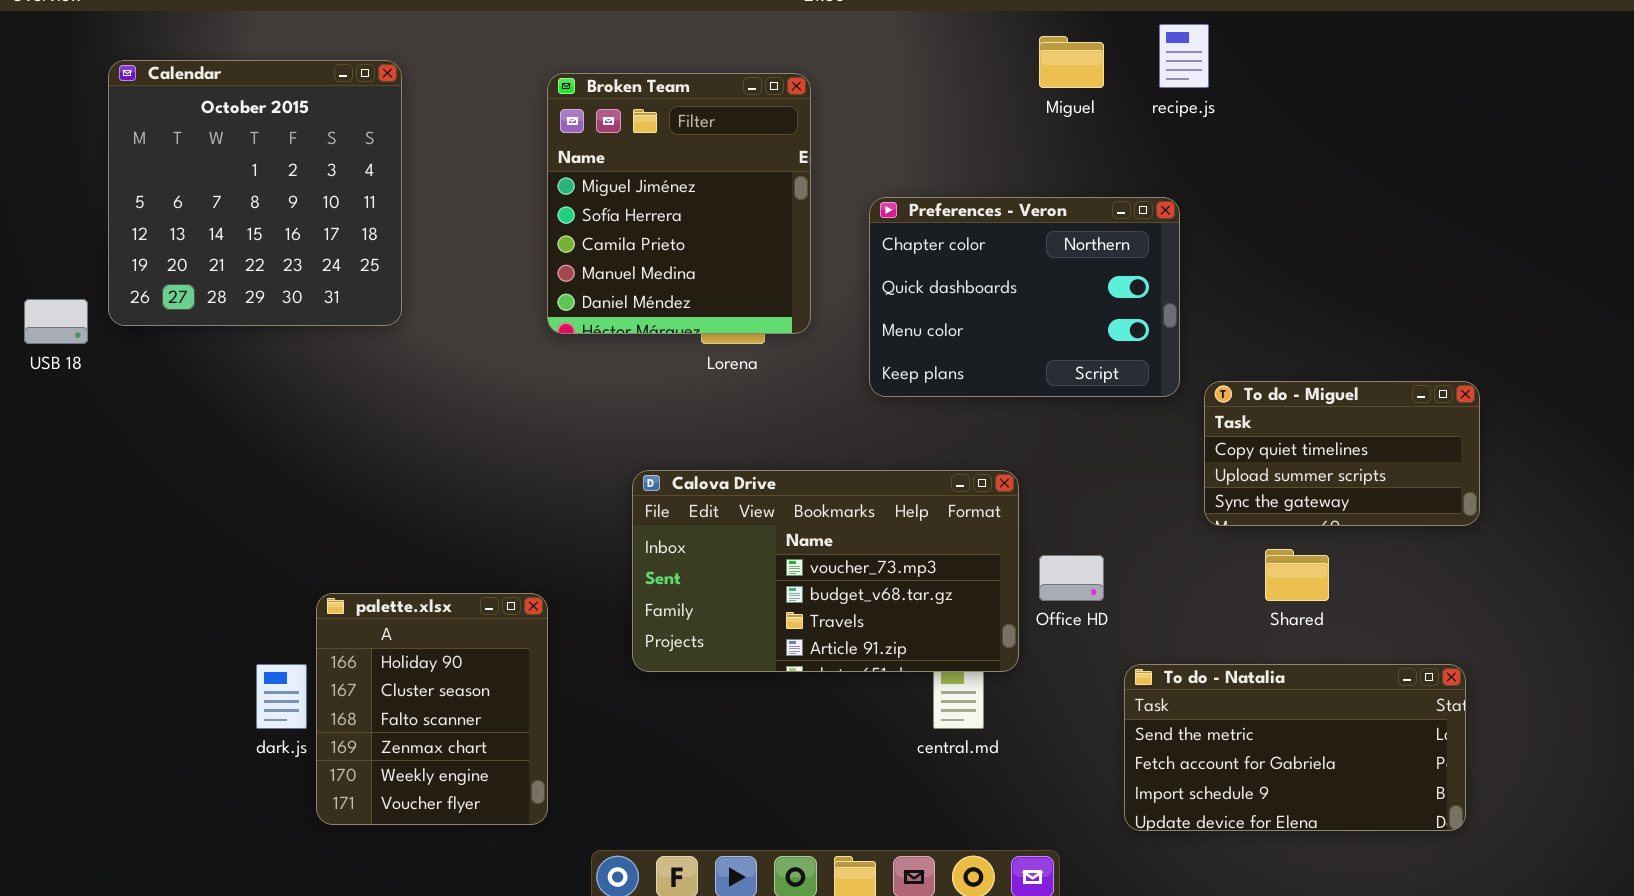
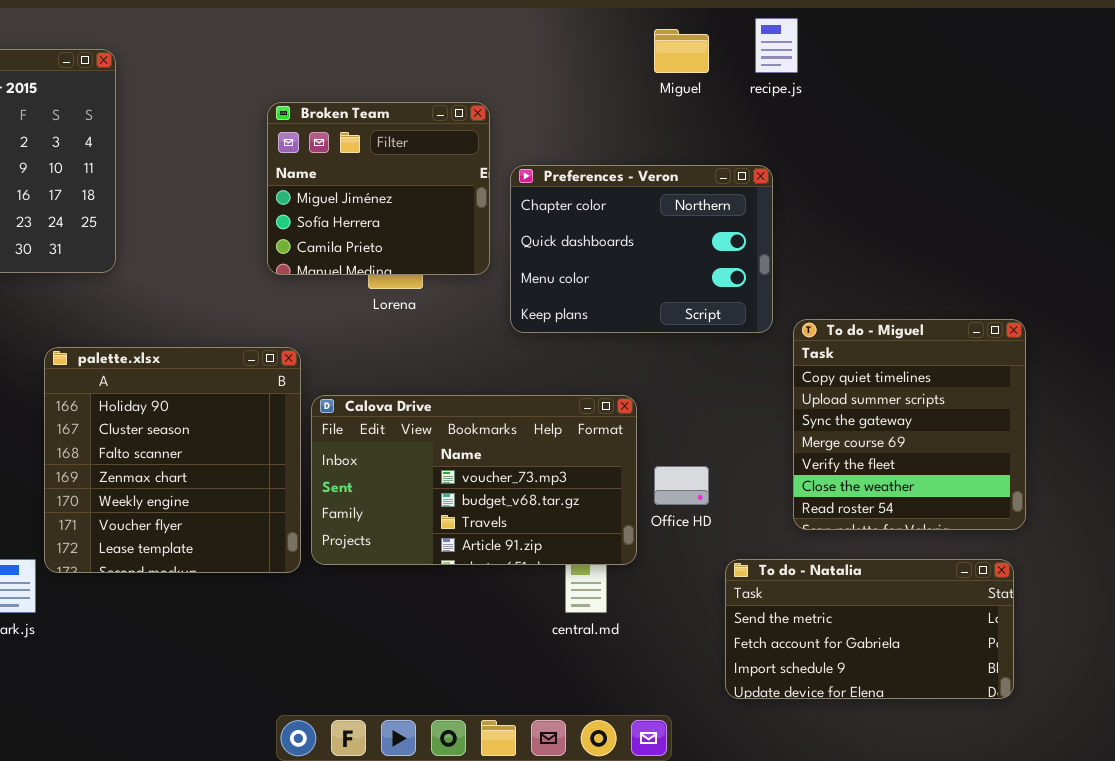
Broken Team: [547,73,811,334] -> [267,102,490,275], moved, resized
To do - Miguel: [1204,381,1480,526] -> [793,319,1026,530], resized
palette.xlsx: [316,593,548,825] -> [44,347,301,573], moved, resized

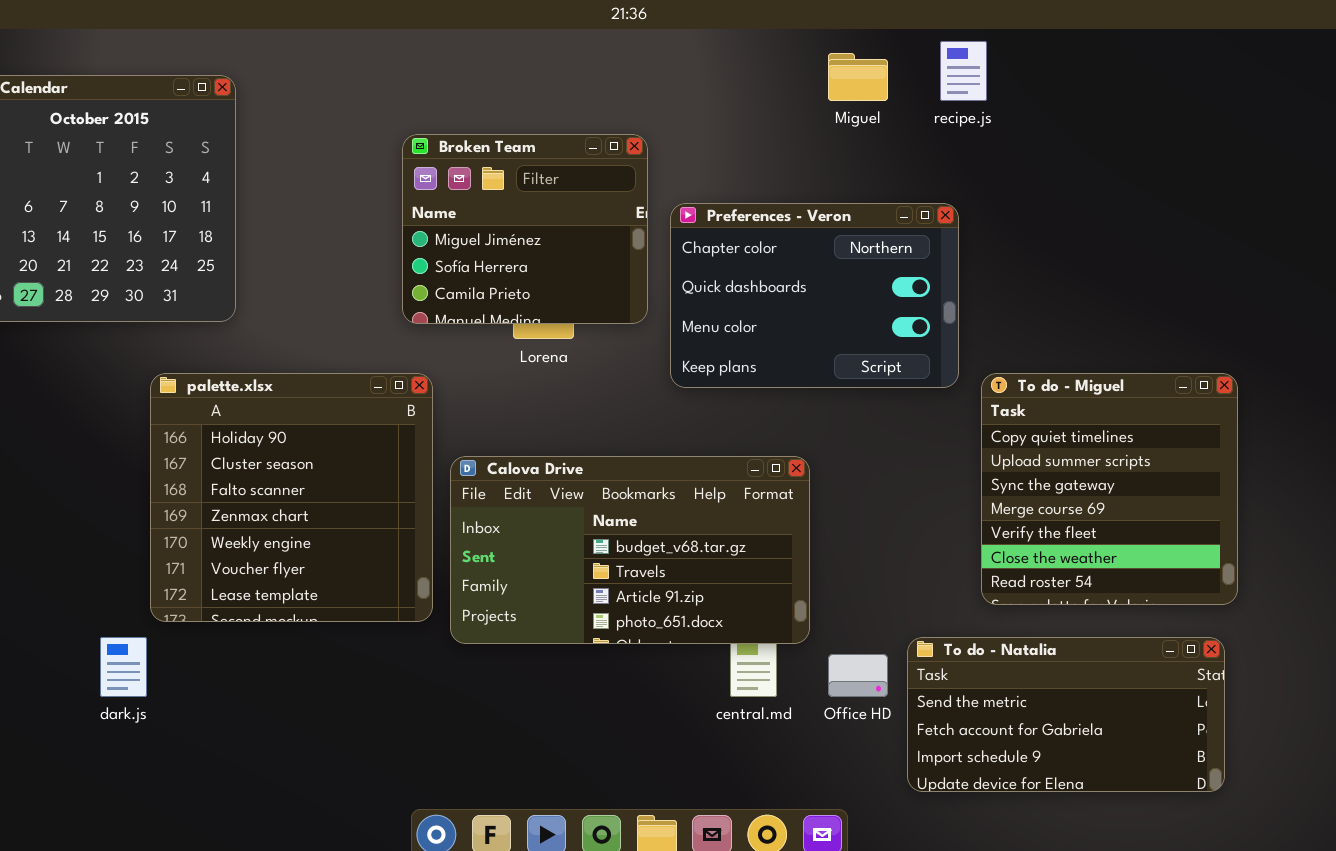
palette.xlsx: [44,347,301,573] -> [150,373,433,622], moved
Calova Drive: [311,395,637,565] -> [450,456,810,644], scrolled down 1 row
Office HD: [654,466,709,505] -> [828,654,888,697], moved

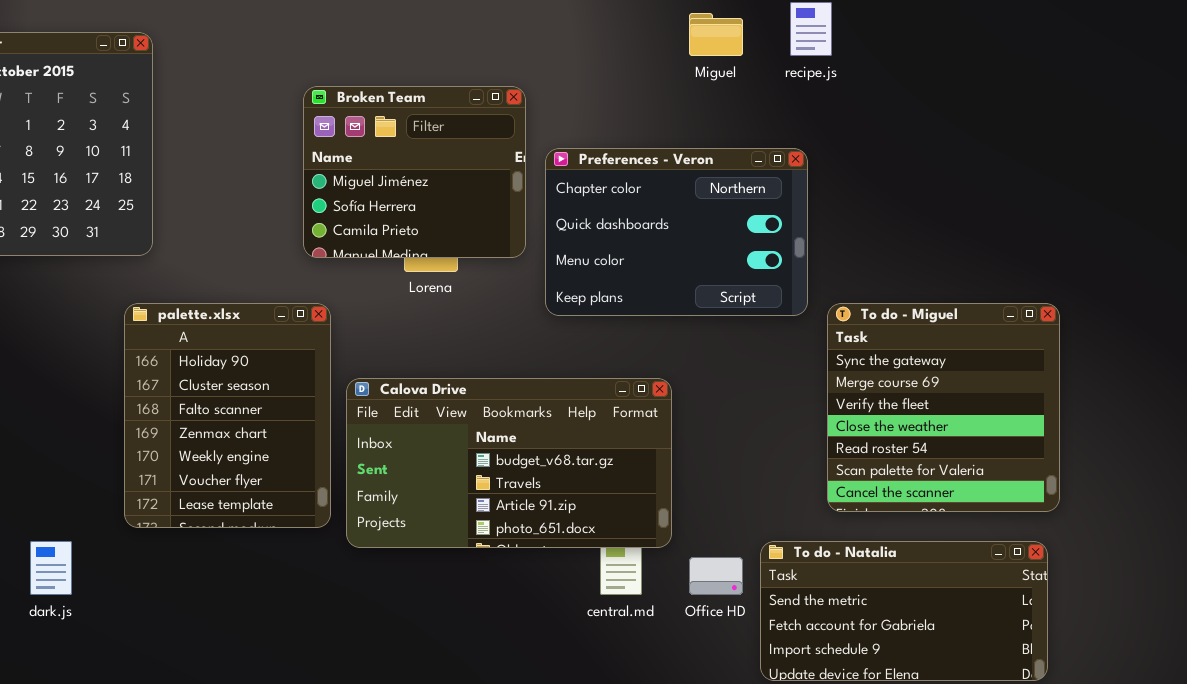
palette.xlsx: [150,373,433,622] -> [124,303,331,528], resized
To do - Miguel: [981,373,1238,605] -> [827,303,1060,512], scrolled down 2 rows

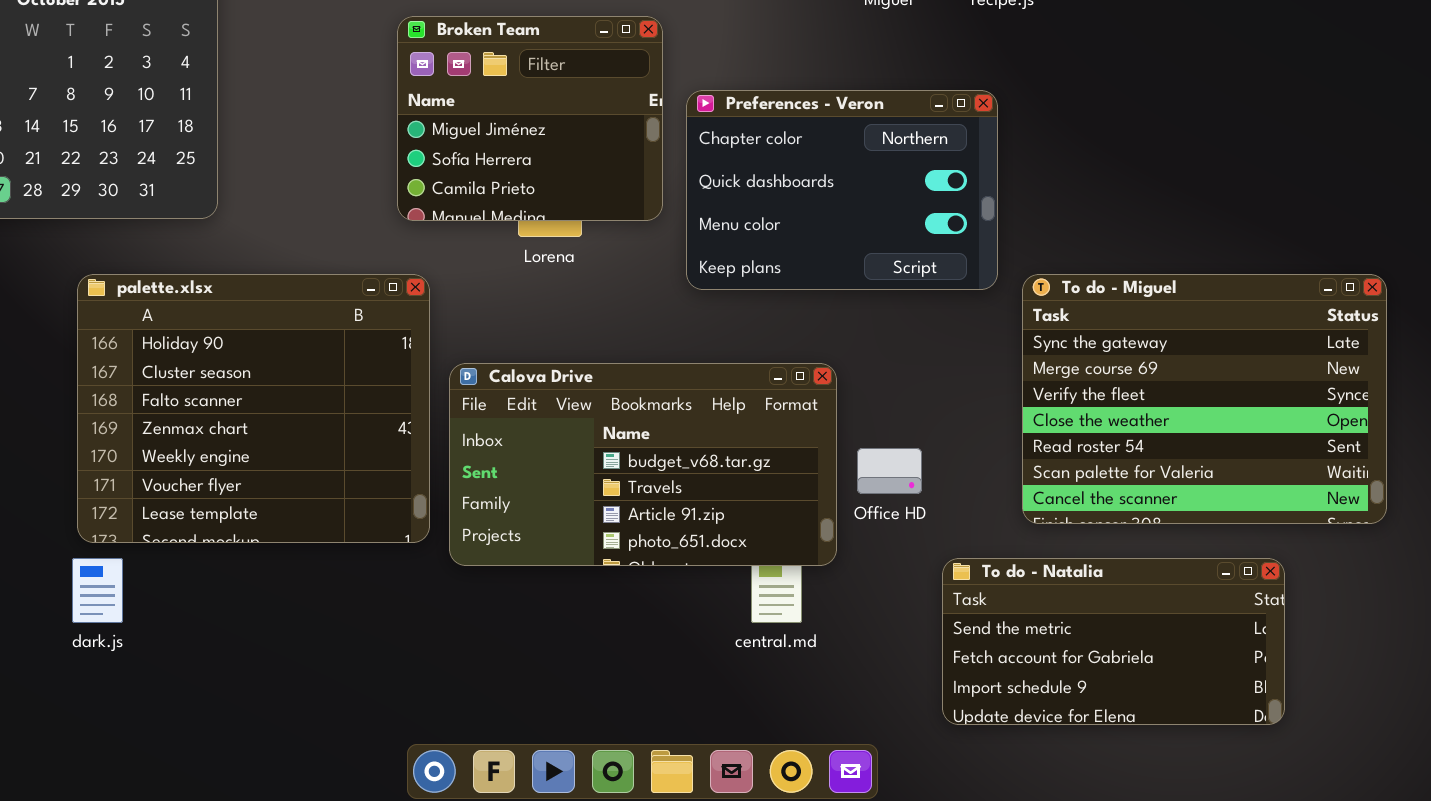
palette.xlsx: [124,303,331,528] -> [77,274,430,543], resized
To do - Miguel: [827,303,1060,512] -> [1022,274,1387,524], resized
Office HD: [689,557,743,595] -> [857,448,922,494], moved

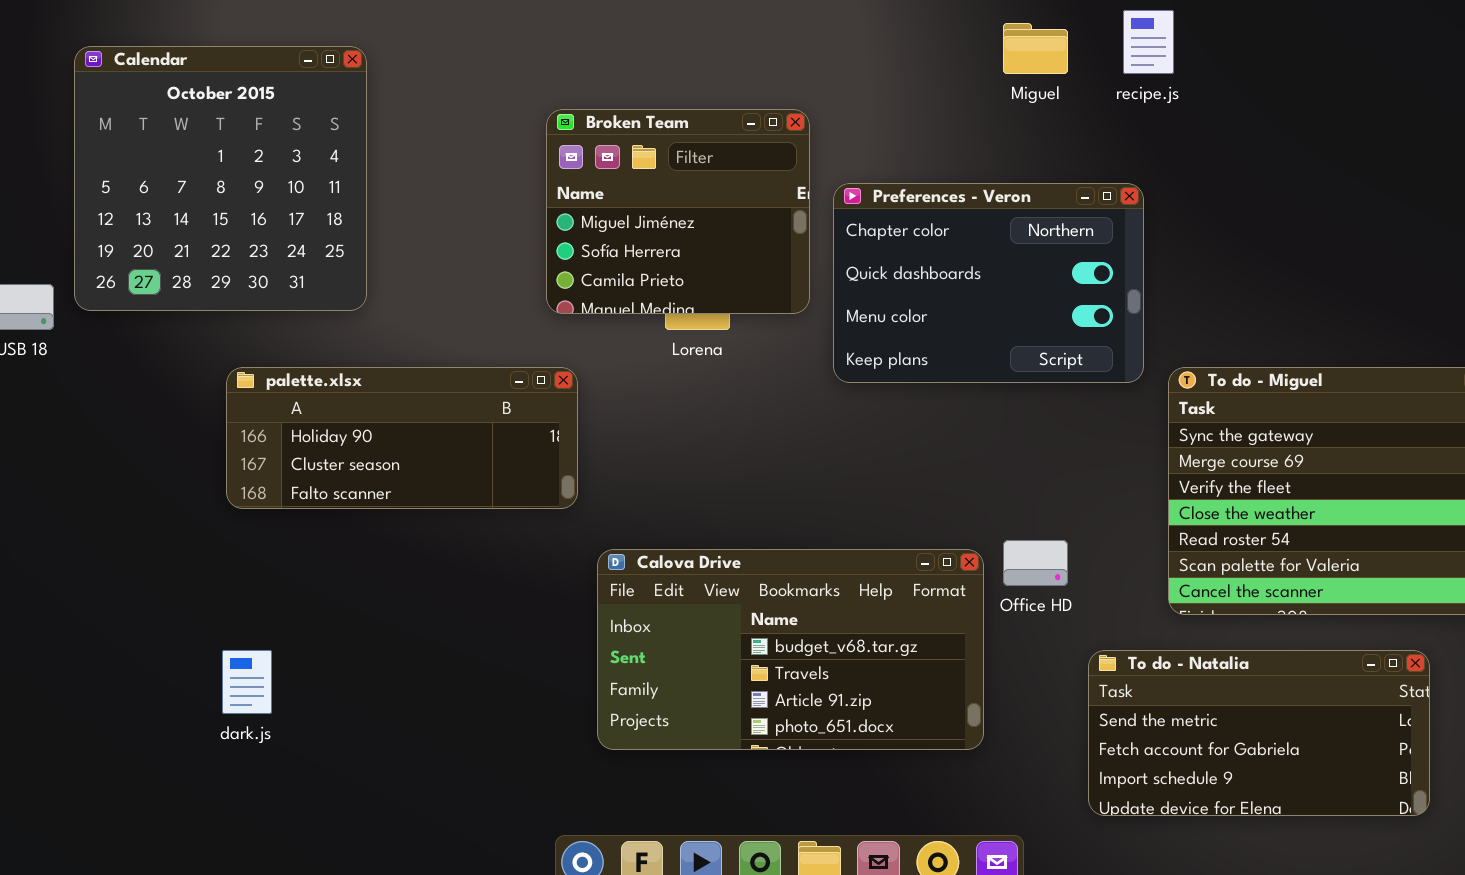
palette.xlsx: [77,274,430,543] -> [226,367,578,509], resized
Calova Drive: [449,363,837,566] -> [597,549,984,750], moved

